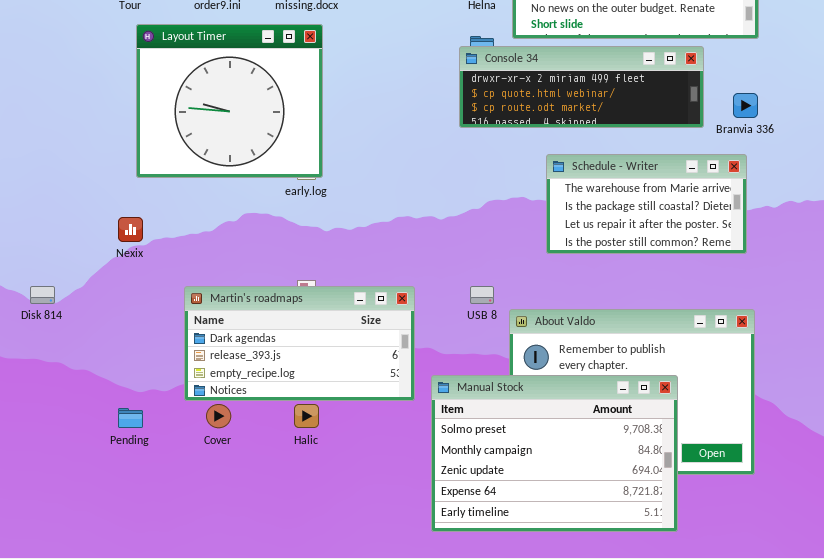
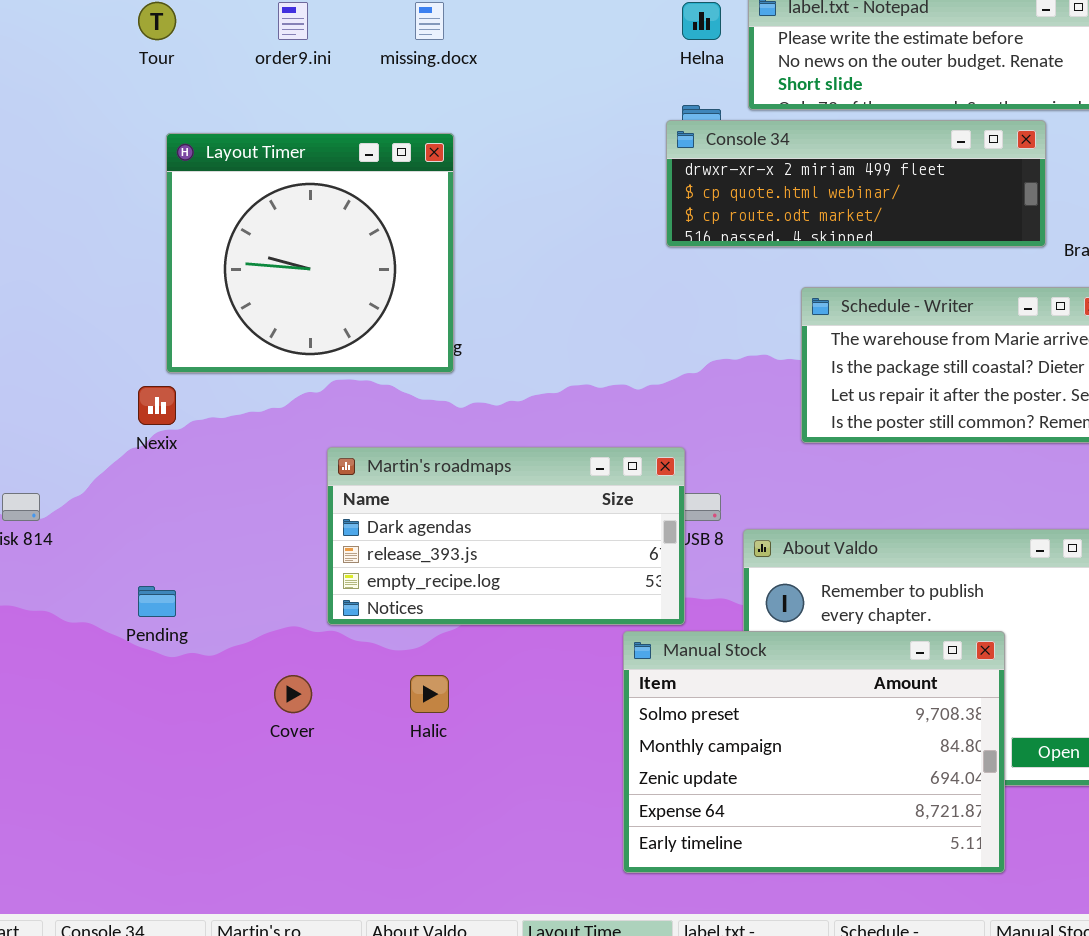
Layout Timer: [136,24,323,178] -> [166,133,454,373], moved
Martin's roadmaps: [184,286,415,401] -> [327,447,685,625], moved
Pending: [118,408,143,428] -> [138,586,176,617], moved

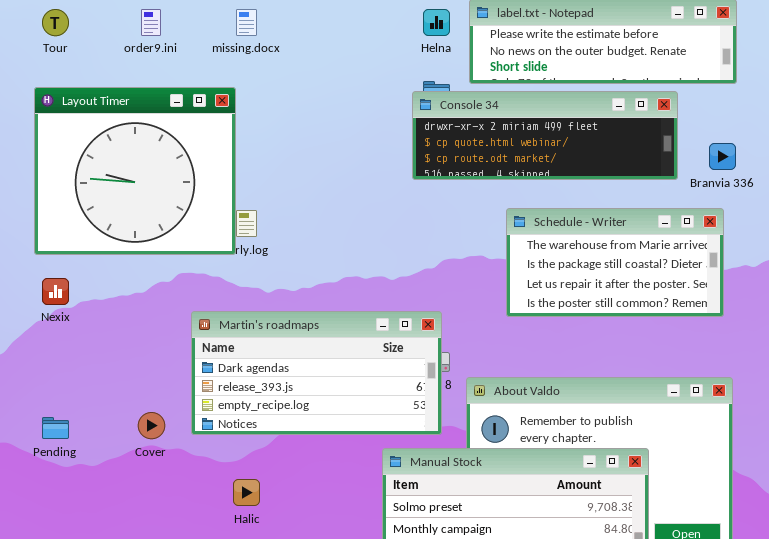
Layout Timer: [166,133,454,373] -> [34,87,236,255], moved
Martin's roadmaps: [327,447,685,625] -> [191,311,442,435], moved
Cover: [274,675,312,713] -> [138,412,165,439], moved

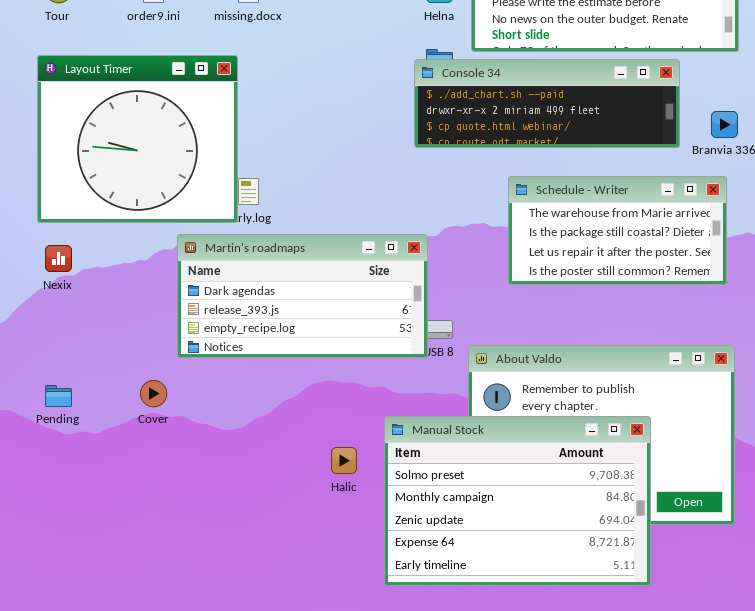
Console 34: [412,91,678,180] -> [414,59,680,148], scrolled up 1 row
Martin's roadmaps: [191,311,442,435] -> [177,234,428,358], moved
Halic: [233,479,260,506] -> [331,447,357,474], moved

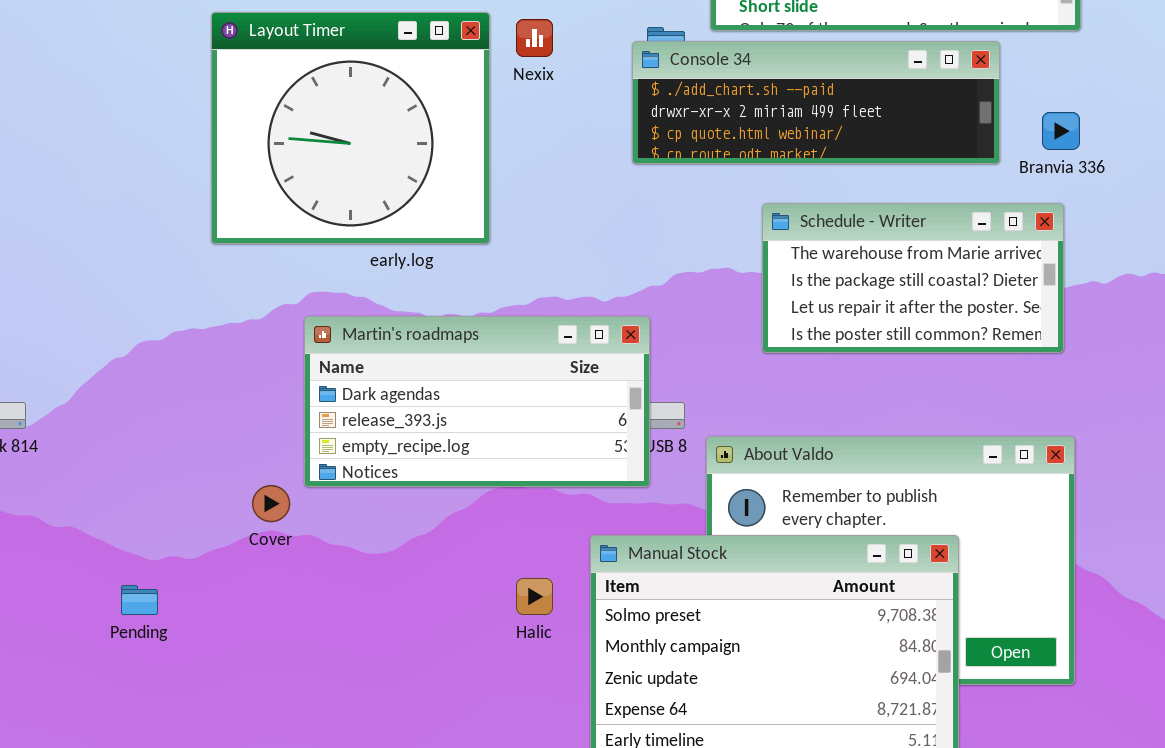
Layout Timer: [37,55,238,223] -> [211,12,490,244], moved
Martin's roadmaps: [177,234,428,358] -> [304,316,650,487], moved
Nexix: [45,245,72,272] -> [516,19,553,57], moved
Pending: [45,385,72,407] -> [121,585,158,615], moved

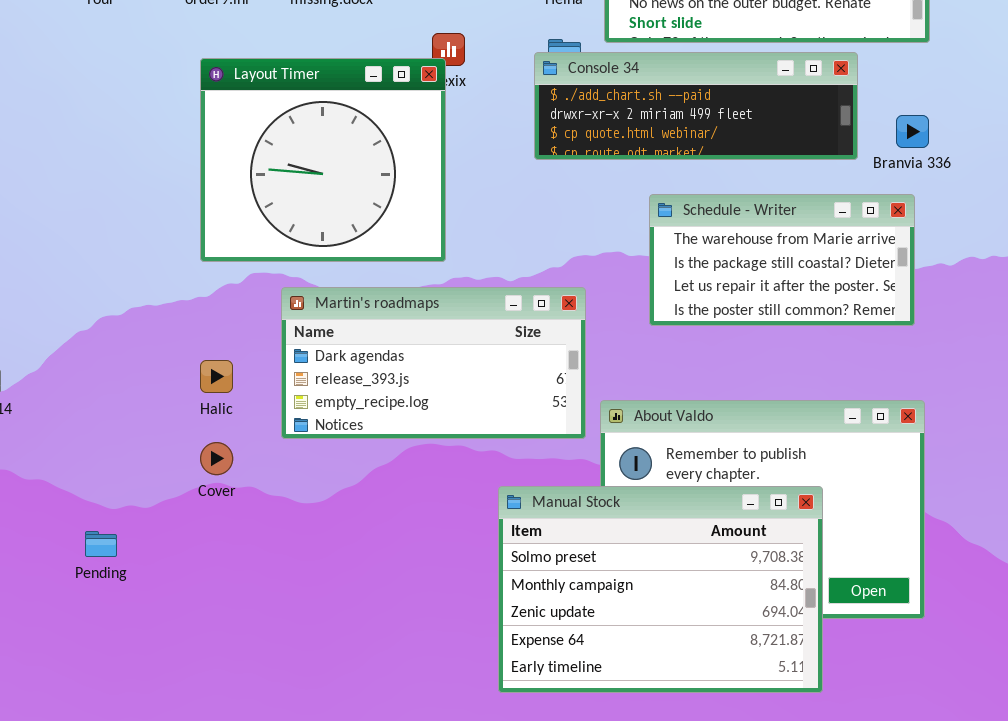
Layout Timer: [211,12,490,244] -> [200,58,446,262], moved
Martin's roadmaps: [304,316,650,487] -> [281,287,586,439], moved
Halic: [516,578,553,615] -> [200,360,233,393], moved

